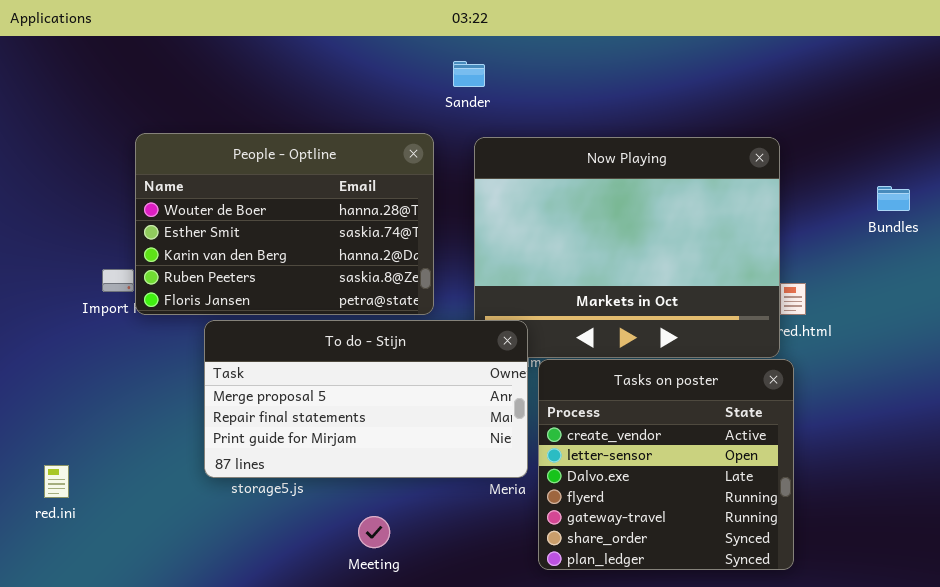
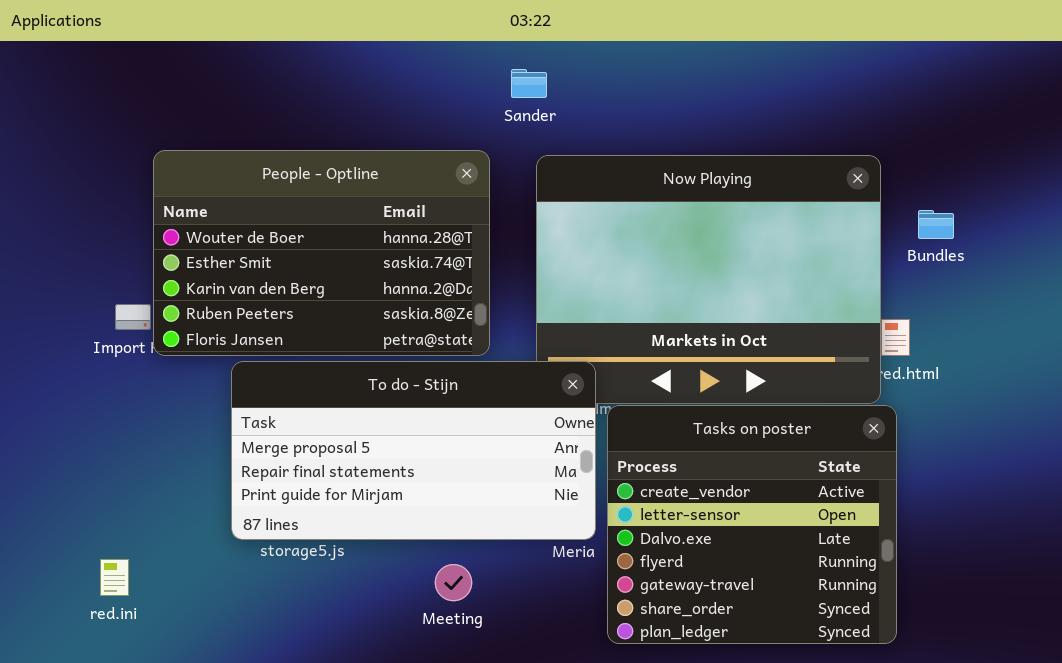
Bundles: [877,186,910,211] -> [918,210,954,239], moved
red.ini: [44,465,69,498] -> [100,559,129,596], moved
Meeting: [358,516,390,548] -> [435,564,472,601], moved

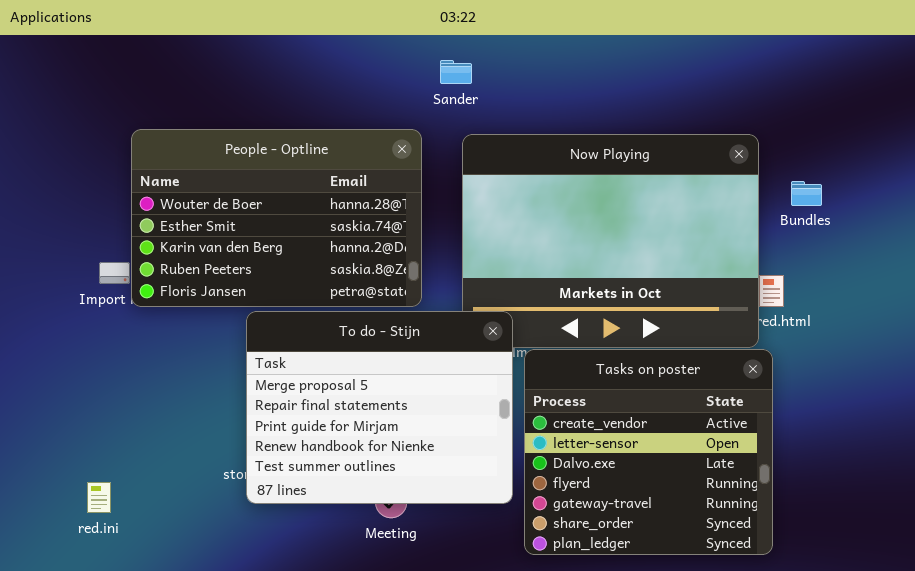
To do - Stijn: [231,361,596,540] -> [246,311,513,504], resized

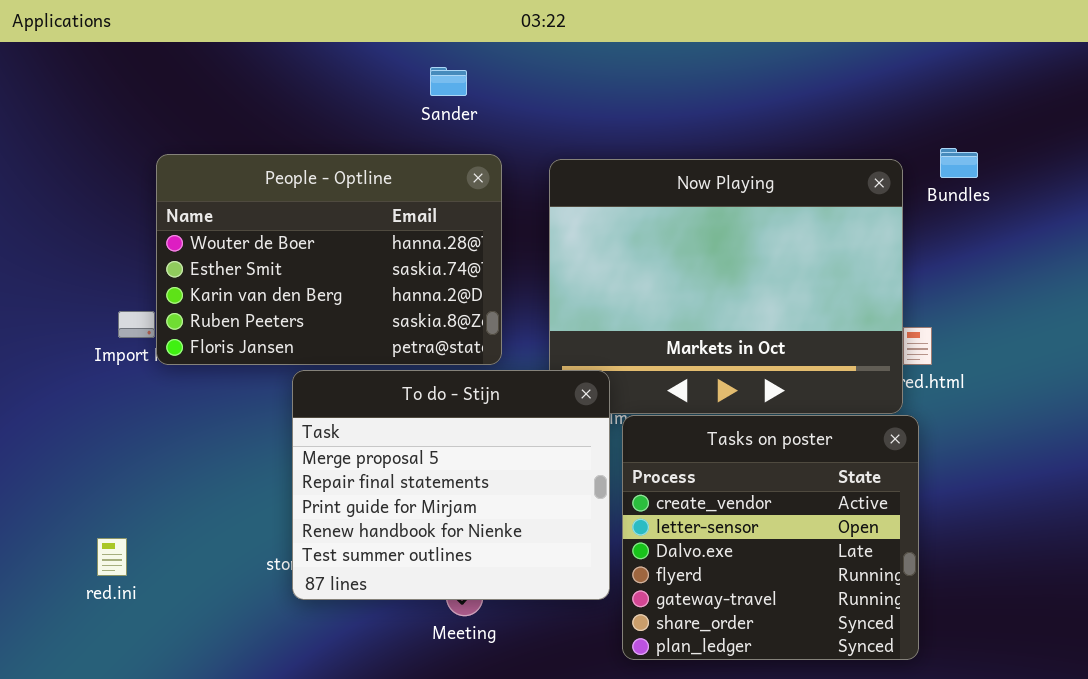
Sander: [440,60,472,84] -> [430,67,467,96], moved
Bundles: [791,181,822,206] -> [940,148,978,178], moved
red.ini: [87,482,111,513] -> [97,538,127,576], moved

